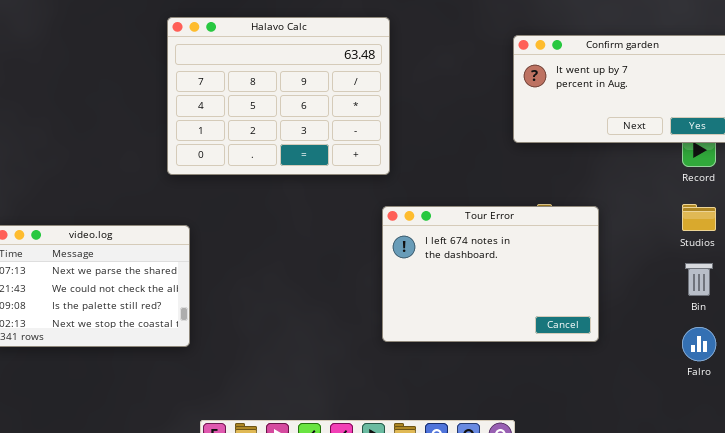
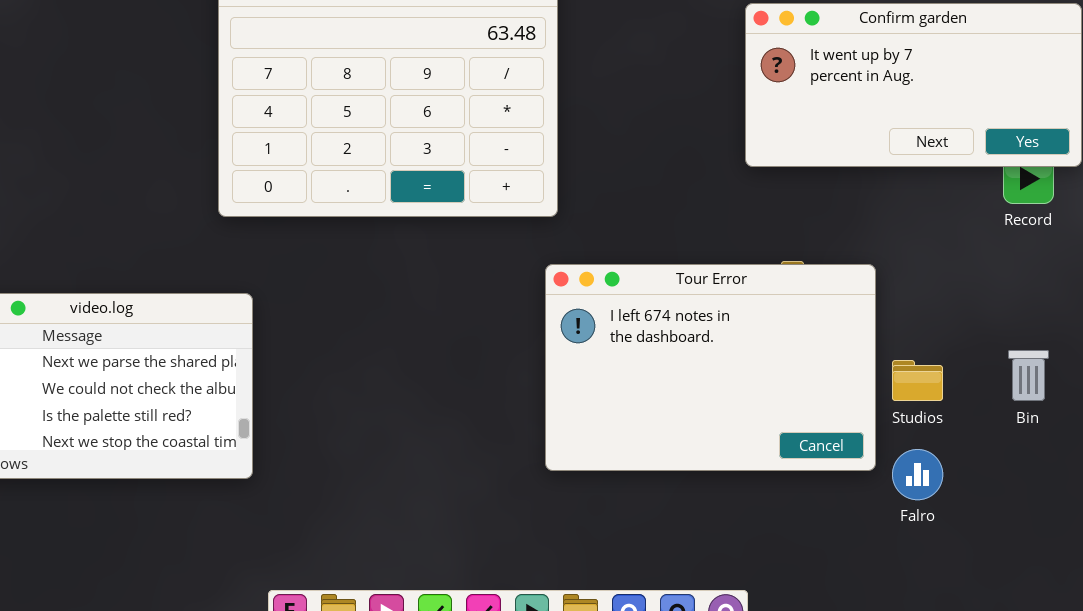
Studios: [682,204,716,231] -> [892,360,943,401], moved
Falro: [682,327,716,361] -> [892,449,943,500], moved

